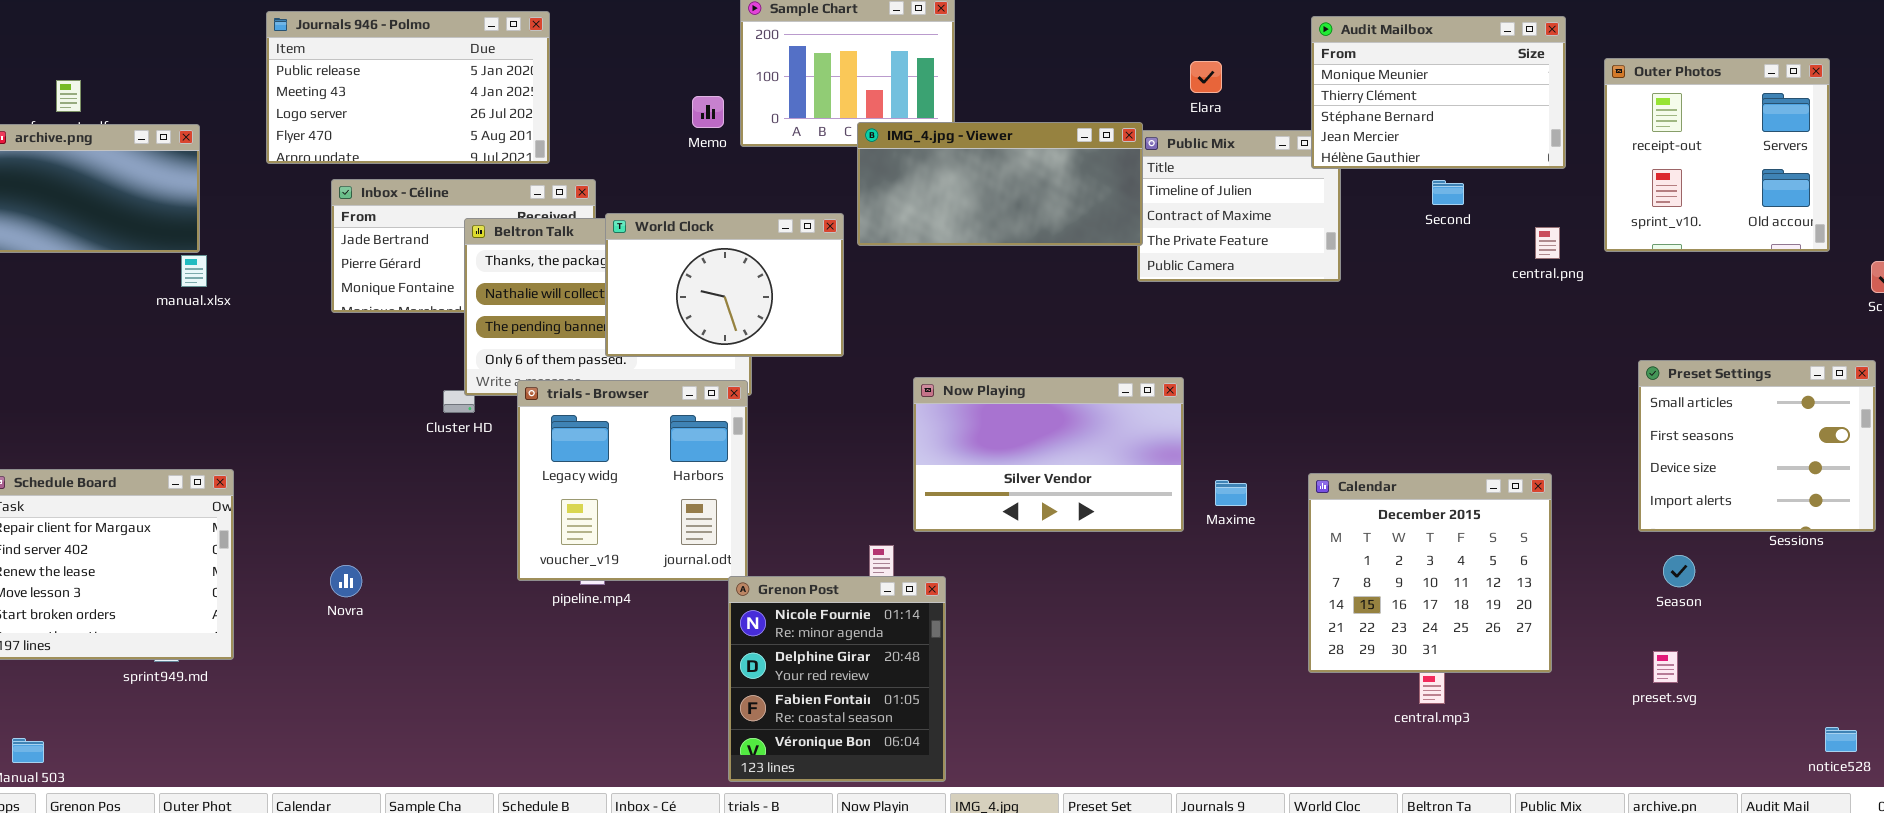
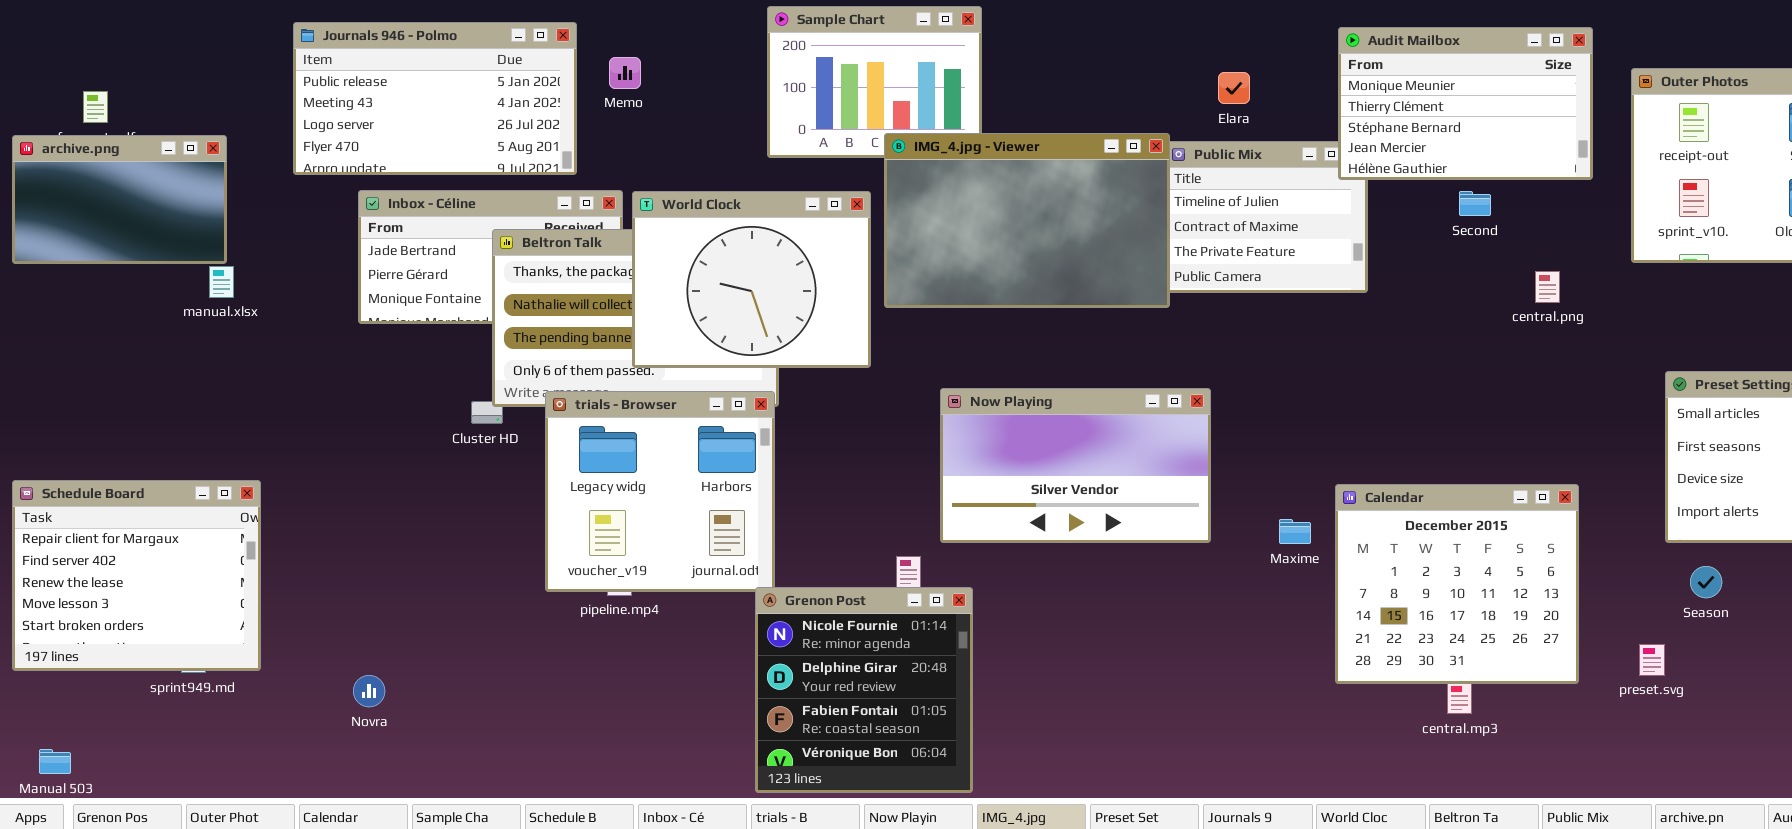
Memo: [692,96,724,128] -> [609,57,641,89], moved
IMG_4.jpg - Viewer: [857,122,1143,246] -> [884,133,1170,308], resized
World Clock: [605,213,844,357] -> [632,191,871,368], resized
central.png: [1535,227,1560,259] -> [1535,271,1560,303], moved
Maxime: [1215,480,1247,506] -> [1279,519,1311,544], moved
Novra: [330,565,362,597] -> [353,675,385,707], moved
preset.svg: [1653,651,1678,683] -> [1639,644,1665,676], moved

